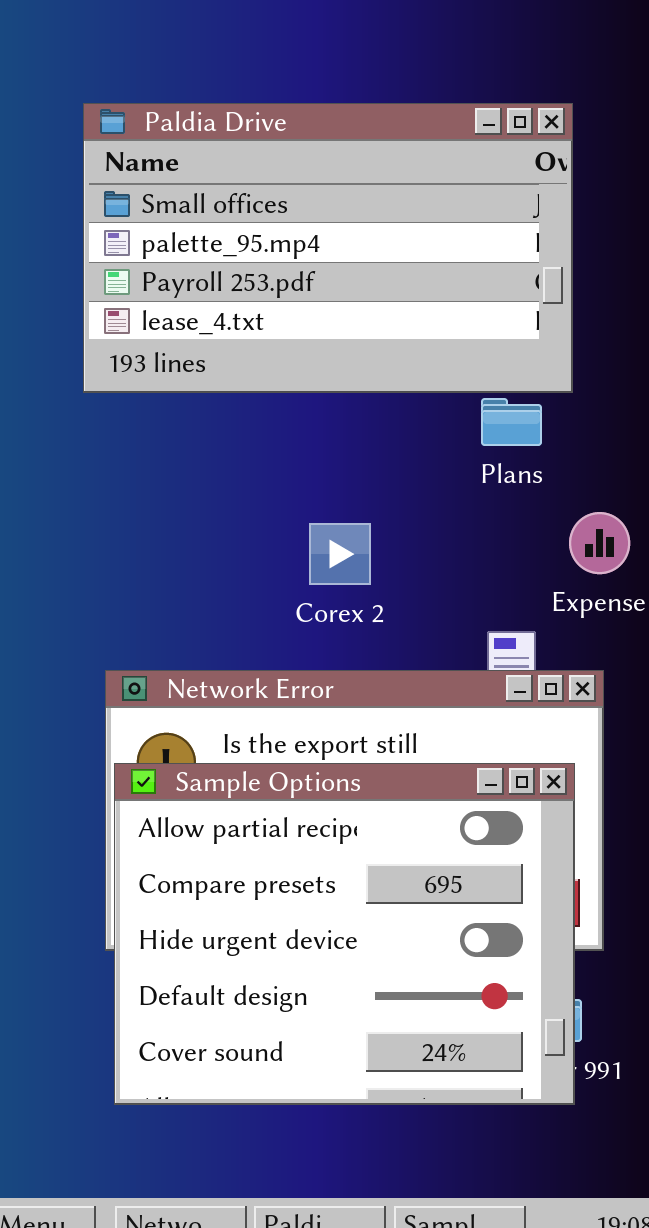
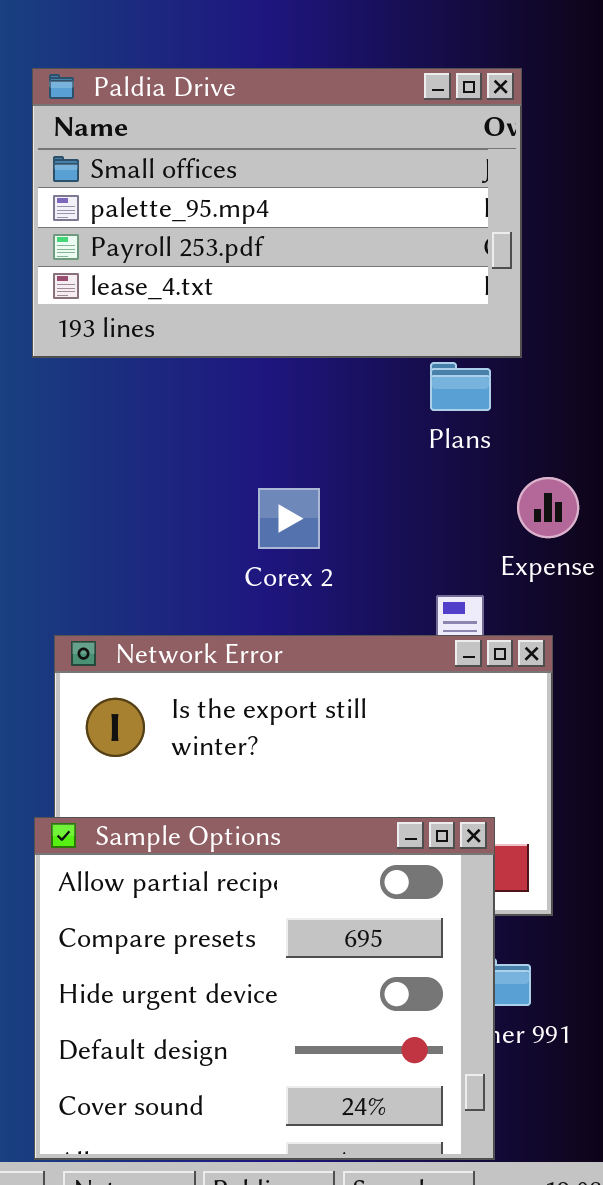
Sample Options: [114,763,575,1105] -> [34,817,495,1160], moved

